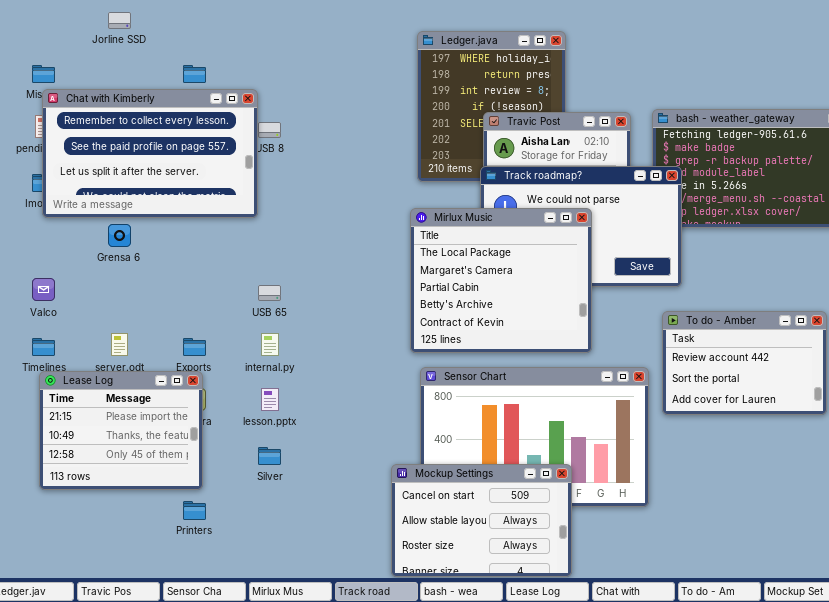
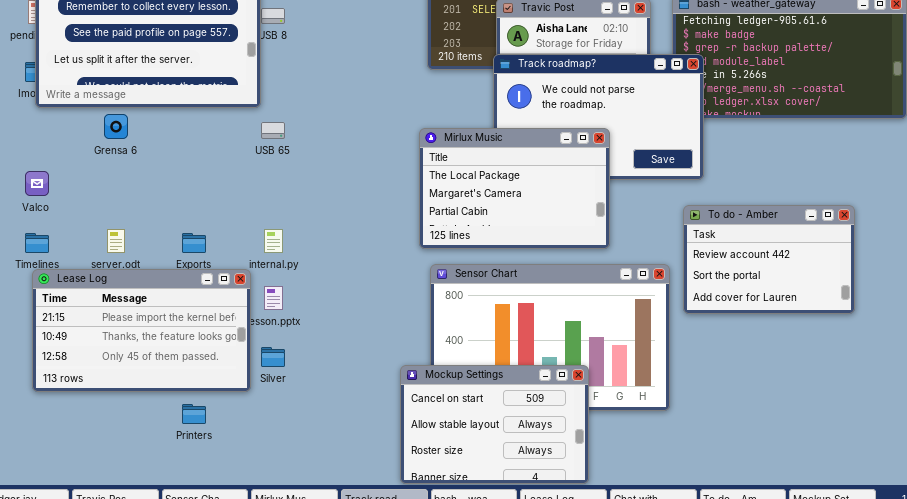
Mirlux Music: [410,208,592,353] -> [419,128,610,249], resized
USB 65: [258,285,281,301] -> [261,122,285,139], moved
Lease Log: [39,371,203,490] -> [32,269,251,392], resized

